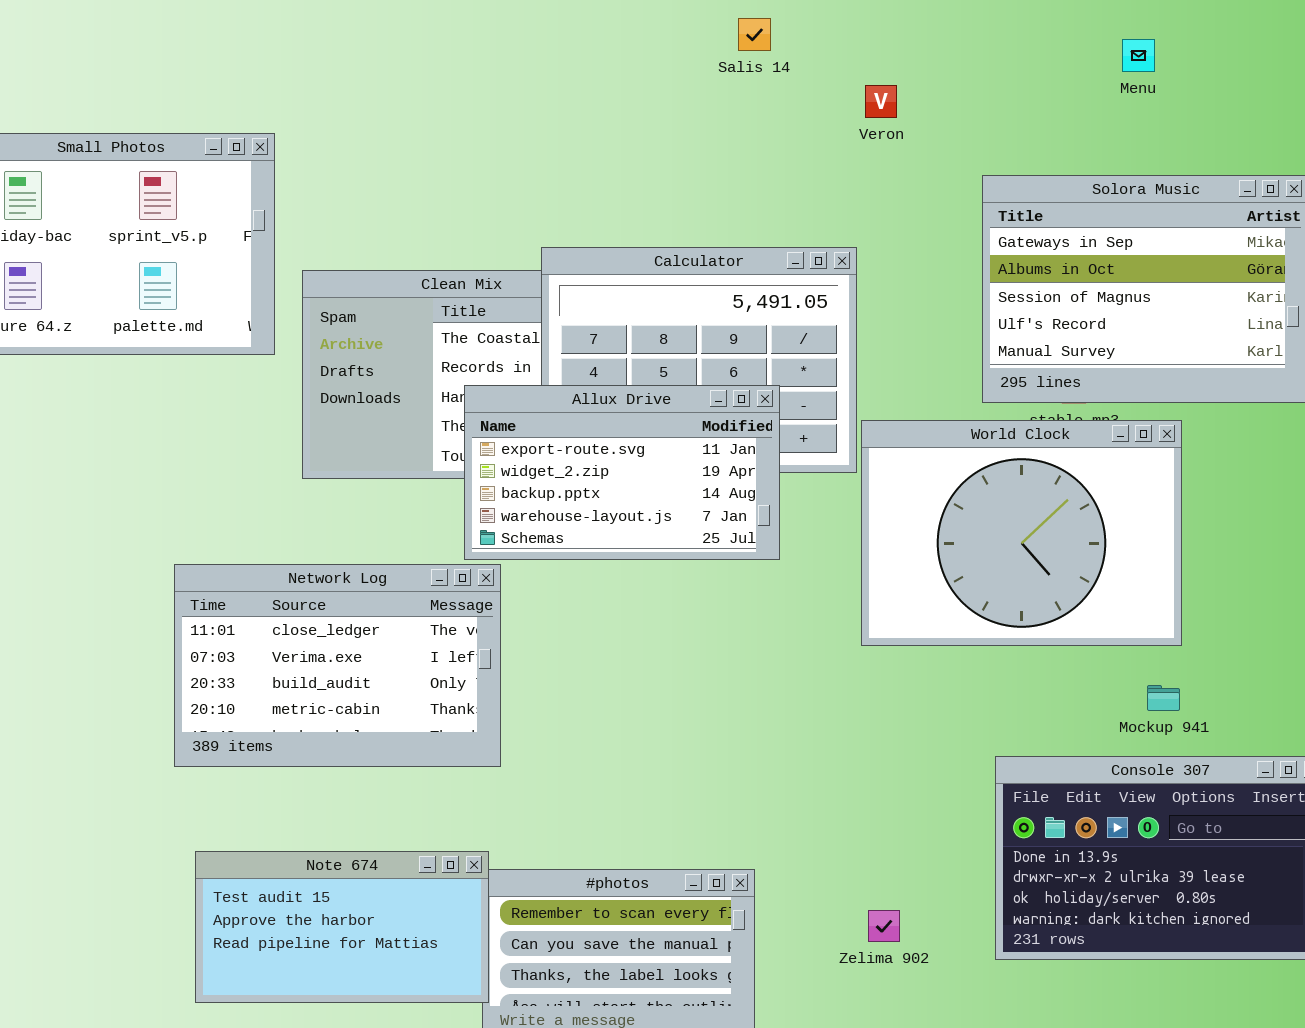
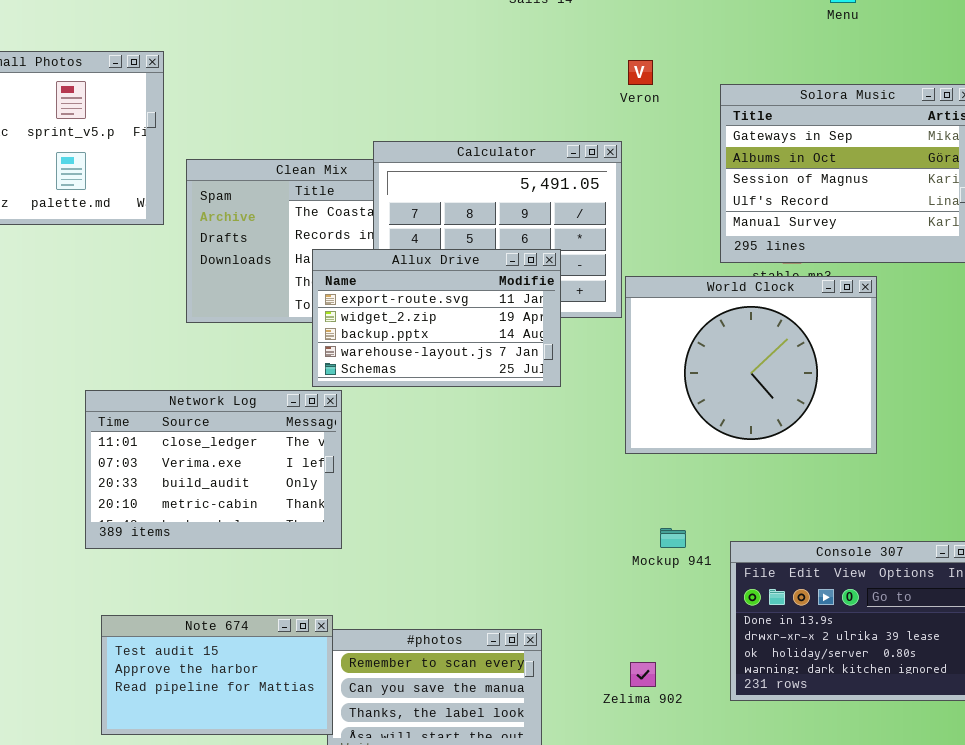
Veron: [865,85,897,118] -> [628,60,653,85], moved
Mockup 941: [1147,685,1180,711] -> [660,528,686,548], moved

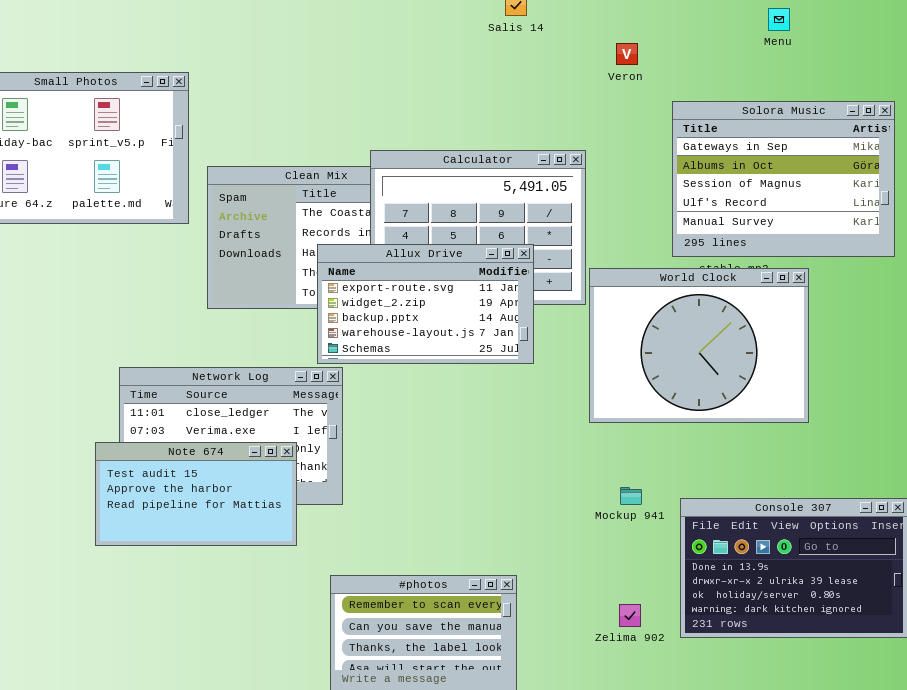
Veron: [628,60,653,85] -> [616,43,638,65], moved
Note 674: [101,615,333,735] -> [95,442,297,546], moved
Zelima 902: [630,662,656,687] -> [619,604,641,627], moved

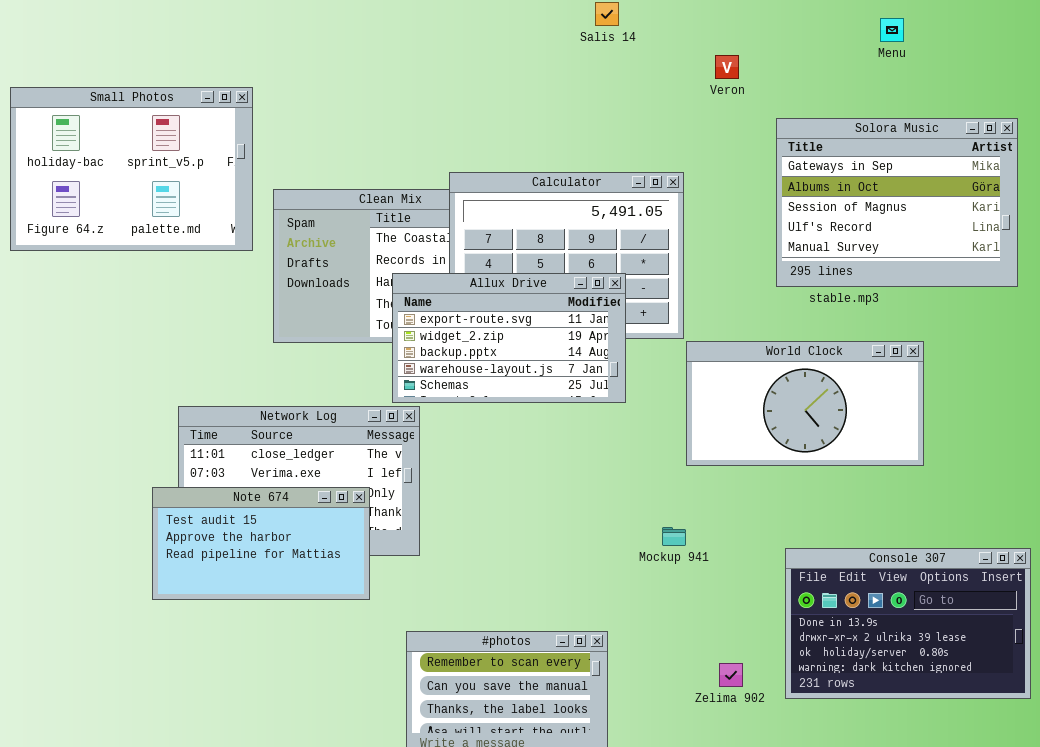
World Clock: [589,268,809,423] -> [686,341,924,466], resized
Mockup 941: [620,487,642,505] -> [662,527,686,546], moved

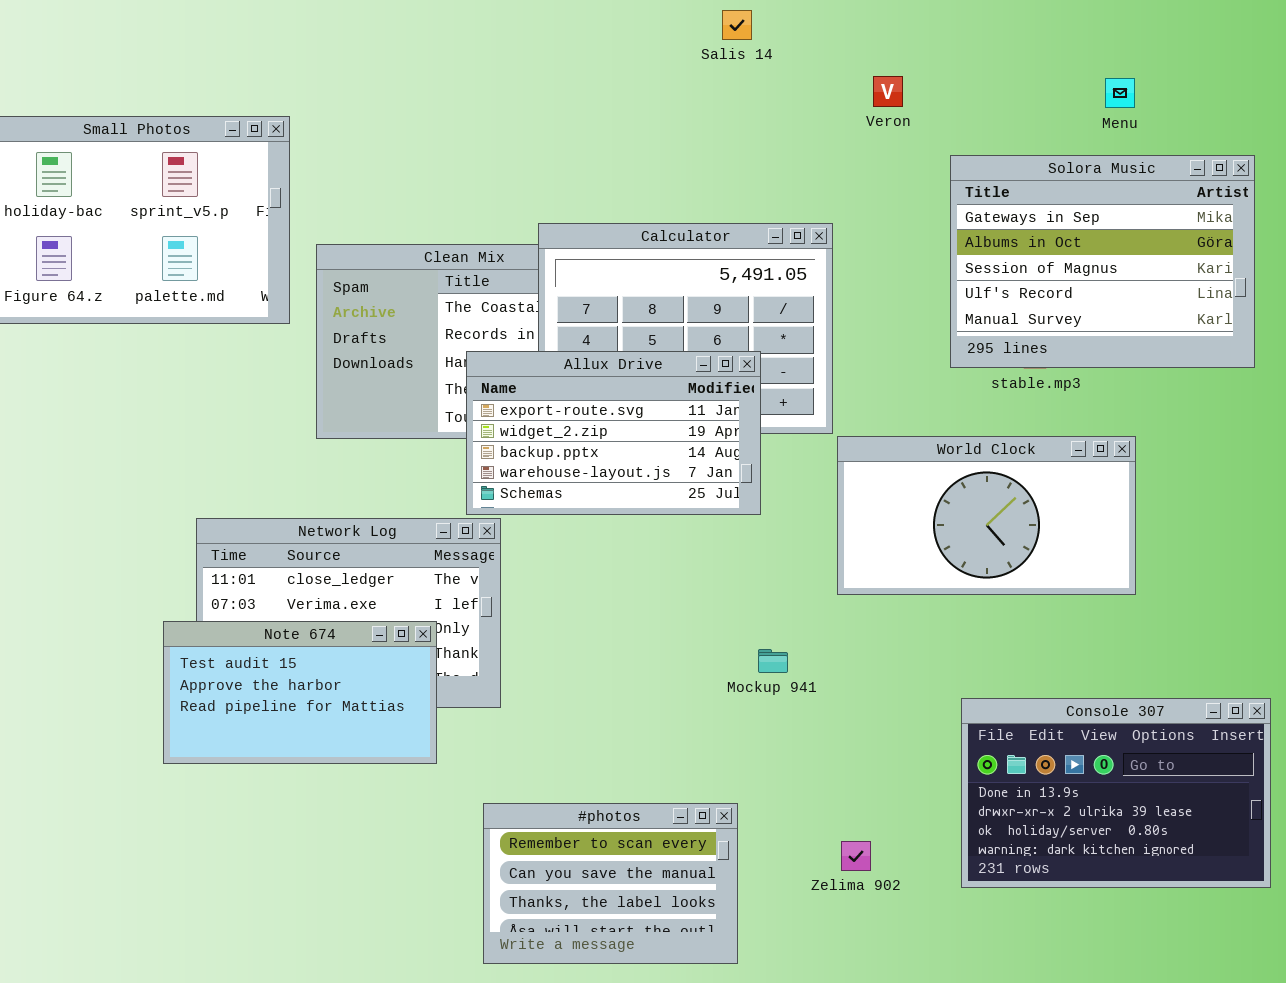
Menu: [880,18,904,42] -> [1105,78,1135,108], moved
Mockup 941: [662,527,686,546] -> [758,649,788,673], moved
Zelima 902: [719,663,743,687] -> [841,841,871,871], moved

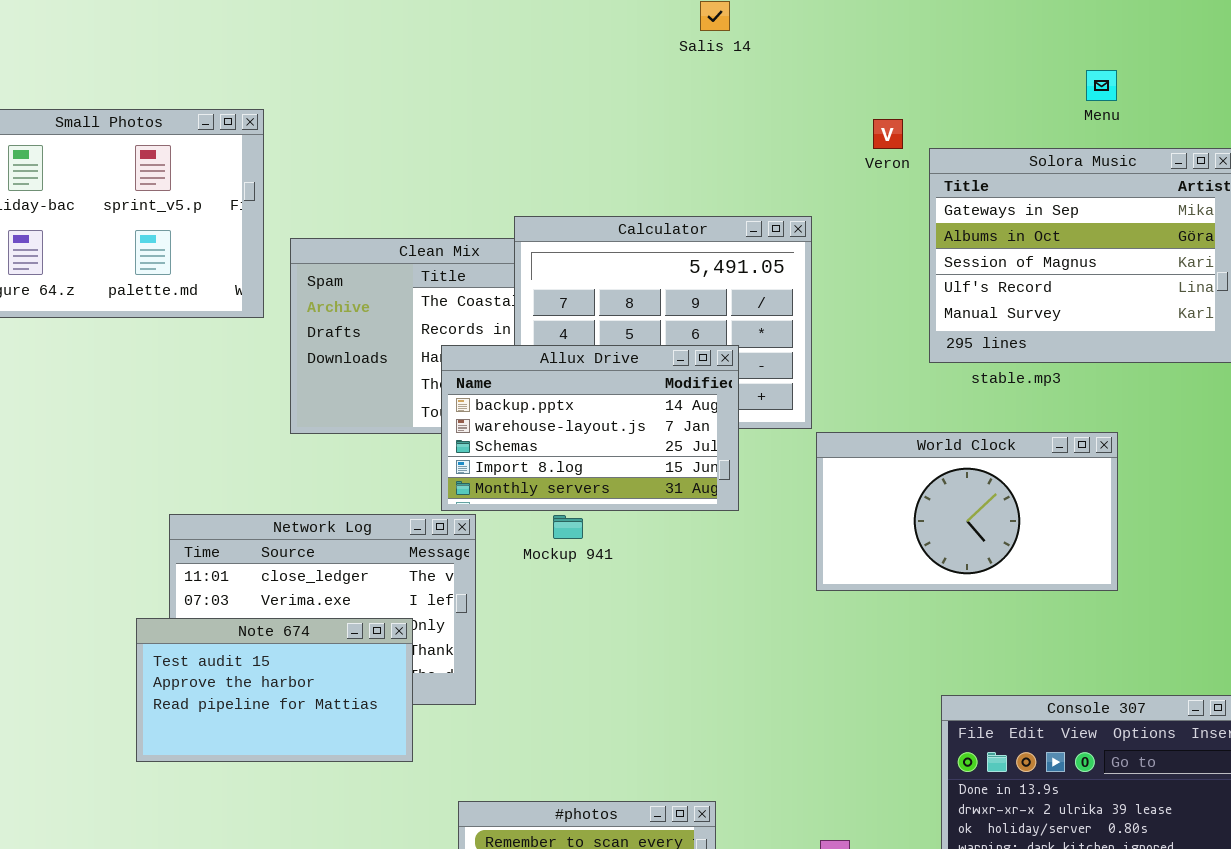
Veron: [873,76,903,107] -> [873,119,903,149], moved
Allux Drive: [466,351,761,515] -> [441,345,739,511], scrolled down 2 rows
Mockup 941: [758,649,788,673] -> [553,515,583,539], moved

